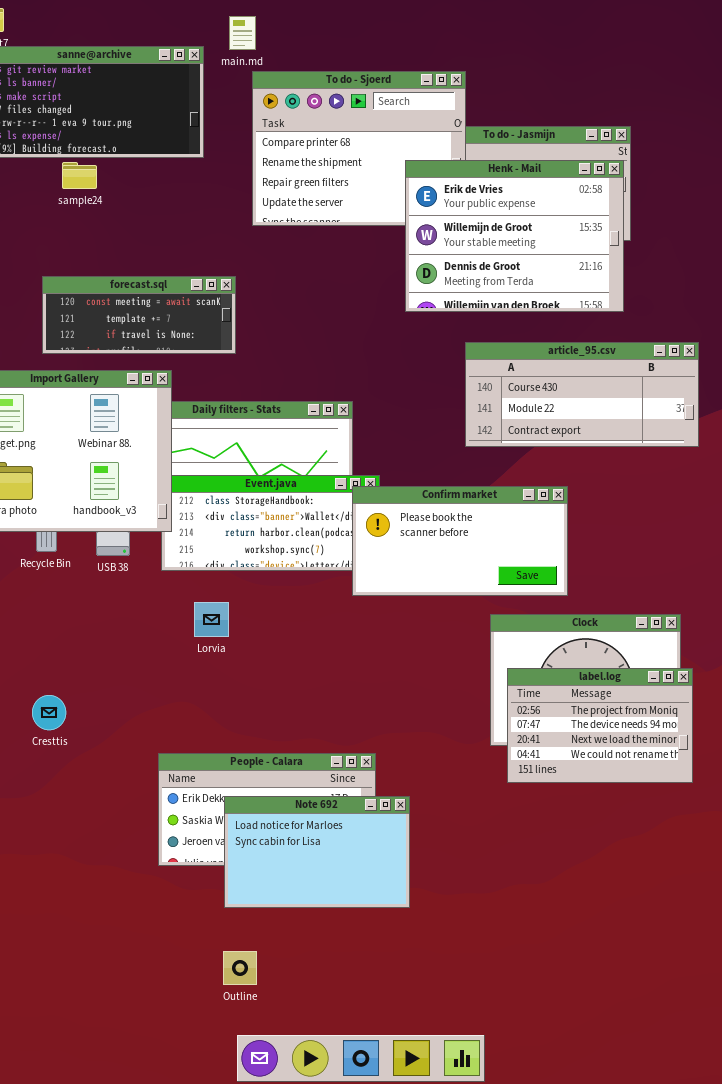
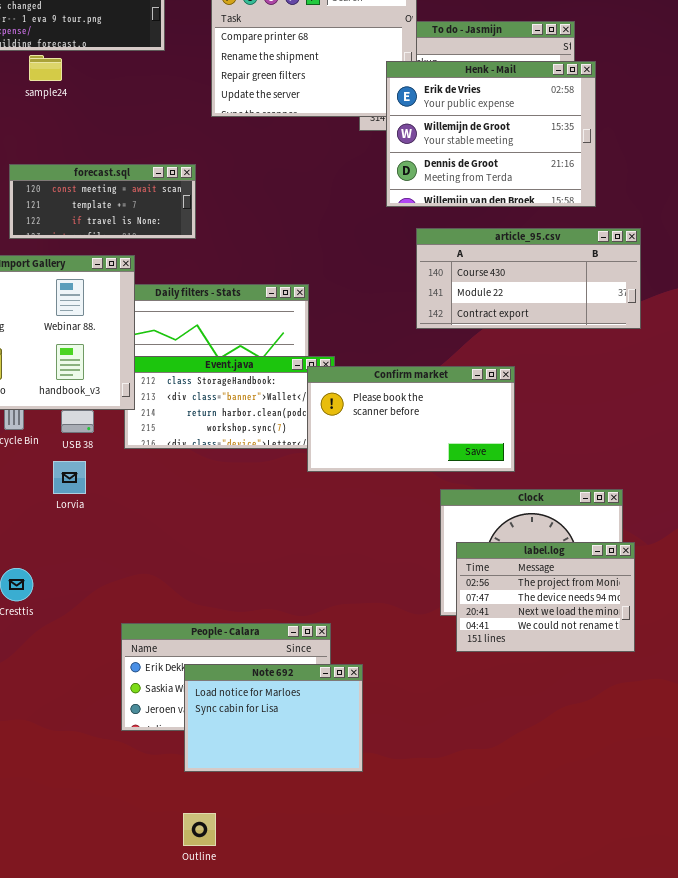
Henk - Mail: [405,160,624,312] -> [386,61,596,207], moved
Lorvia: [194,602,229,637] -> [53,461,86,494], moved

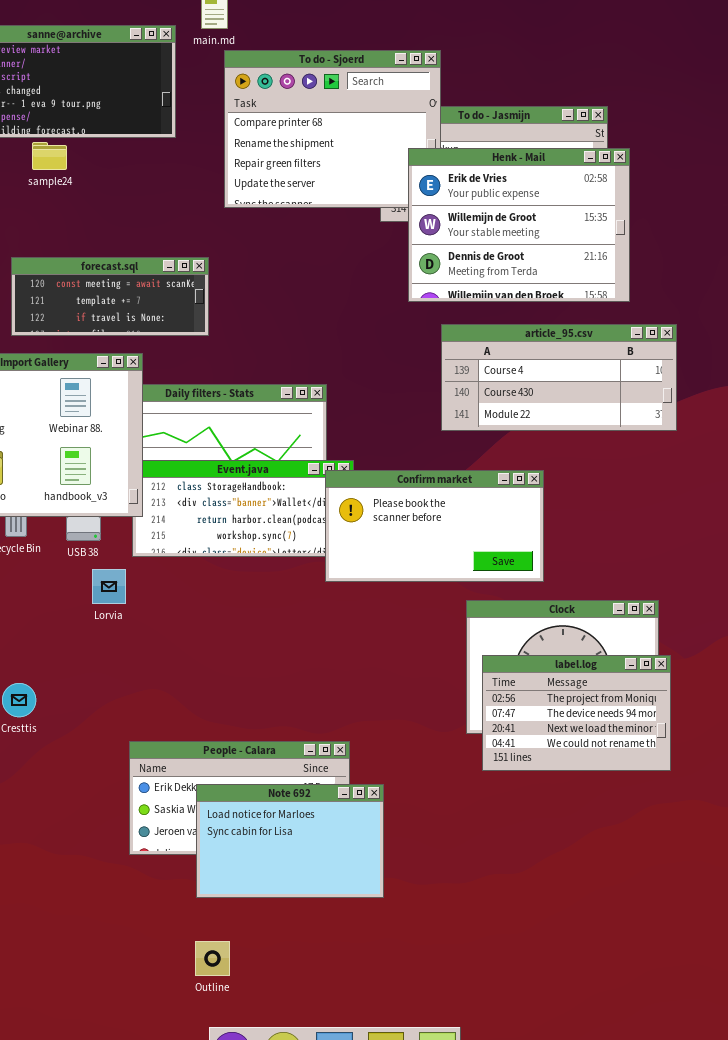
article_95.csv: [416,228,641,329] -> [441,324,677,431], scrolled up 1 row
Lorvia: [53,461,86,494] -> [92,569,126,604], moved

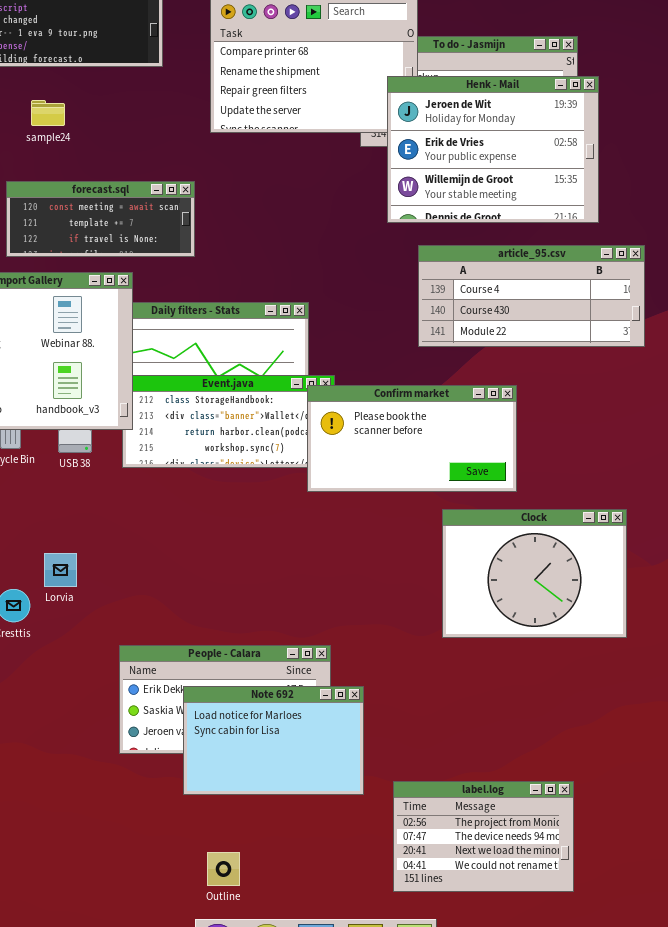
sample24: [32,142,67,170] -> [31,100,65,126], moved
Henk - Mail: [408,148,630,302] -> [387,76,599,223], scrolled up 1 row
Lorvia: [92,569,126,604] -> [44,553,77,587], moved
label.log: [482,655,671,771] -> [393,781,574,892], moved
Outline: [195,941,230,976] -> [207,852,240,886], moved

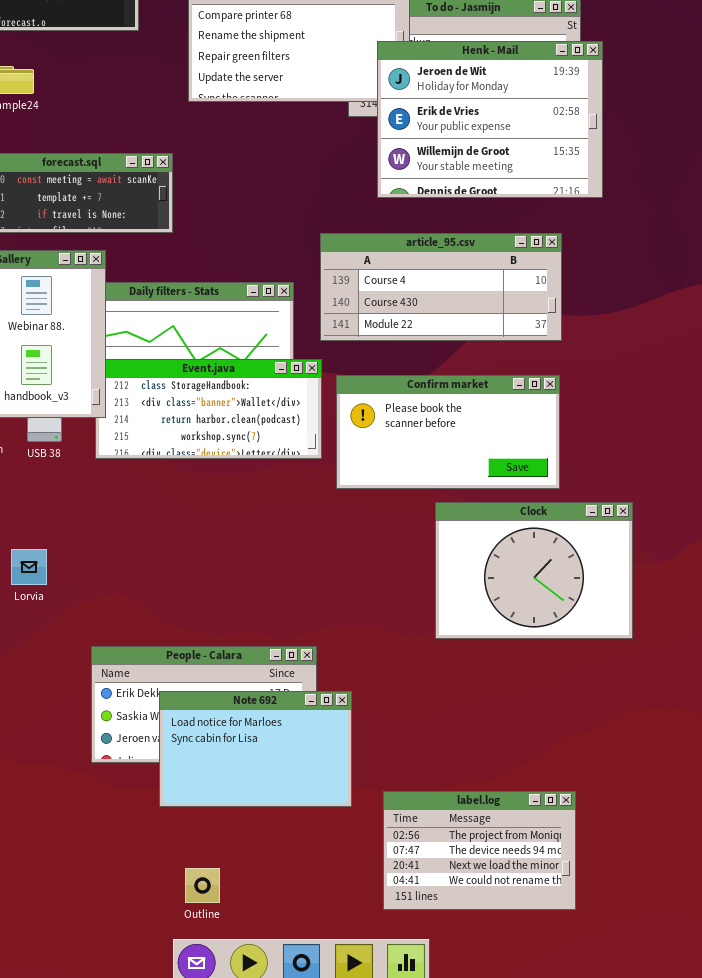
article_95.csv: [418,245,645,347] -> [320,233,562,341], moved
Confirm market: [307,385,517,492] -> [336,375,560,489], moved

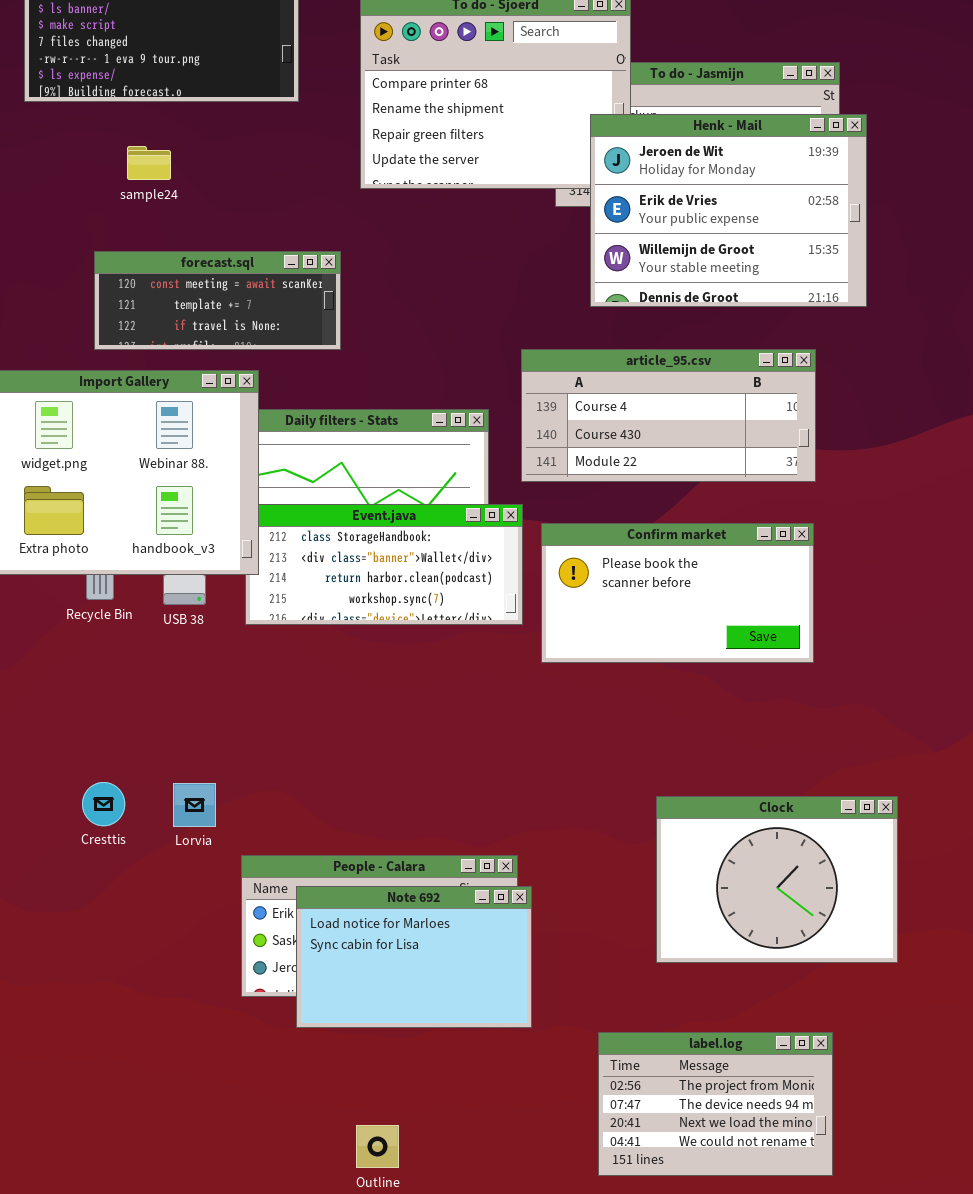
Clock: [435,502,633,639] -> [656,796,898,963], moved
Lorvia: [11,549,47,585] -> [173,783,216,827], moved
Note 692: [159,691,352,807] -> [296,886,532,1028], moved

